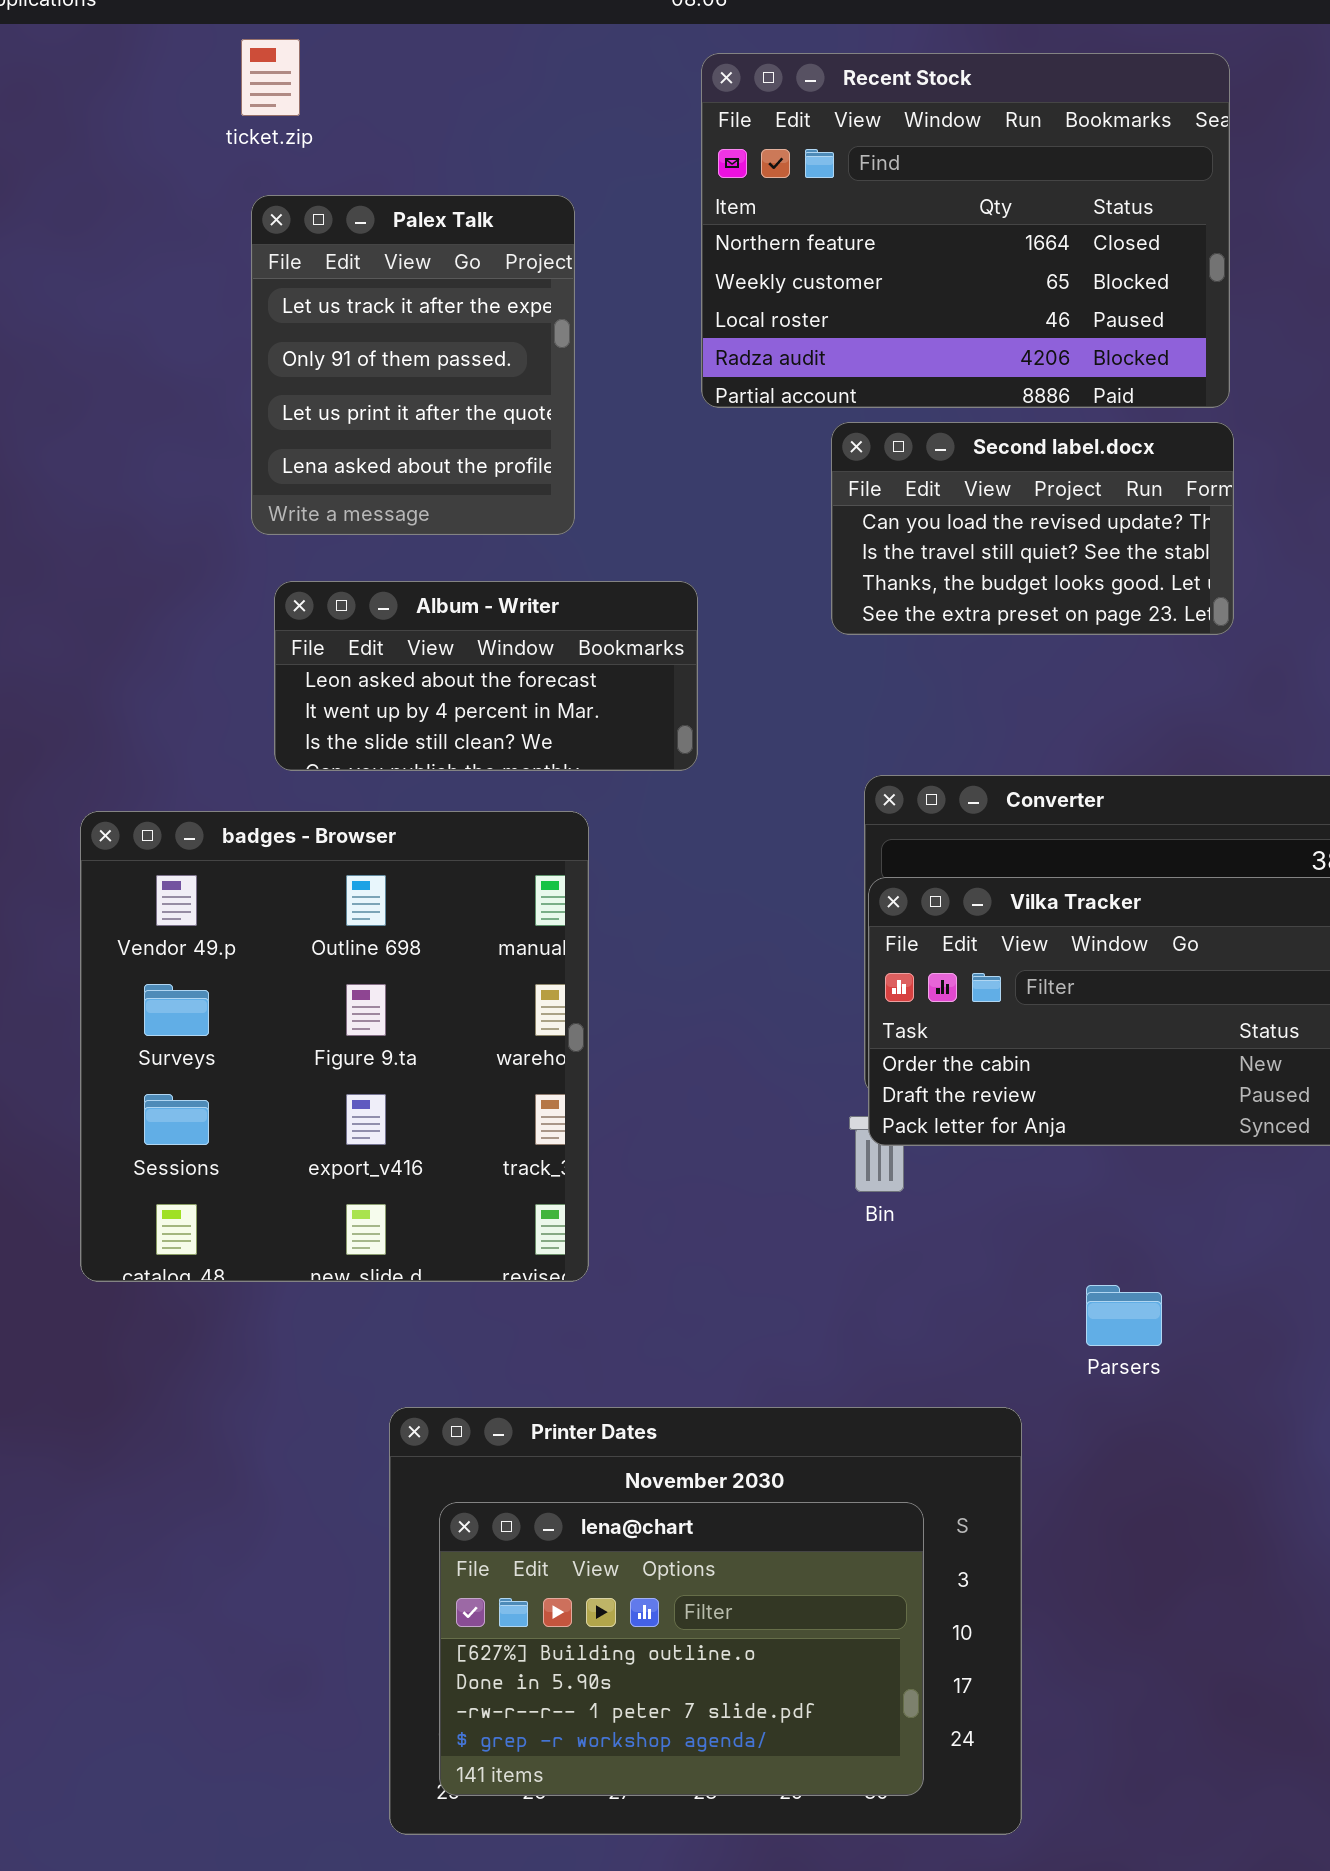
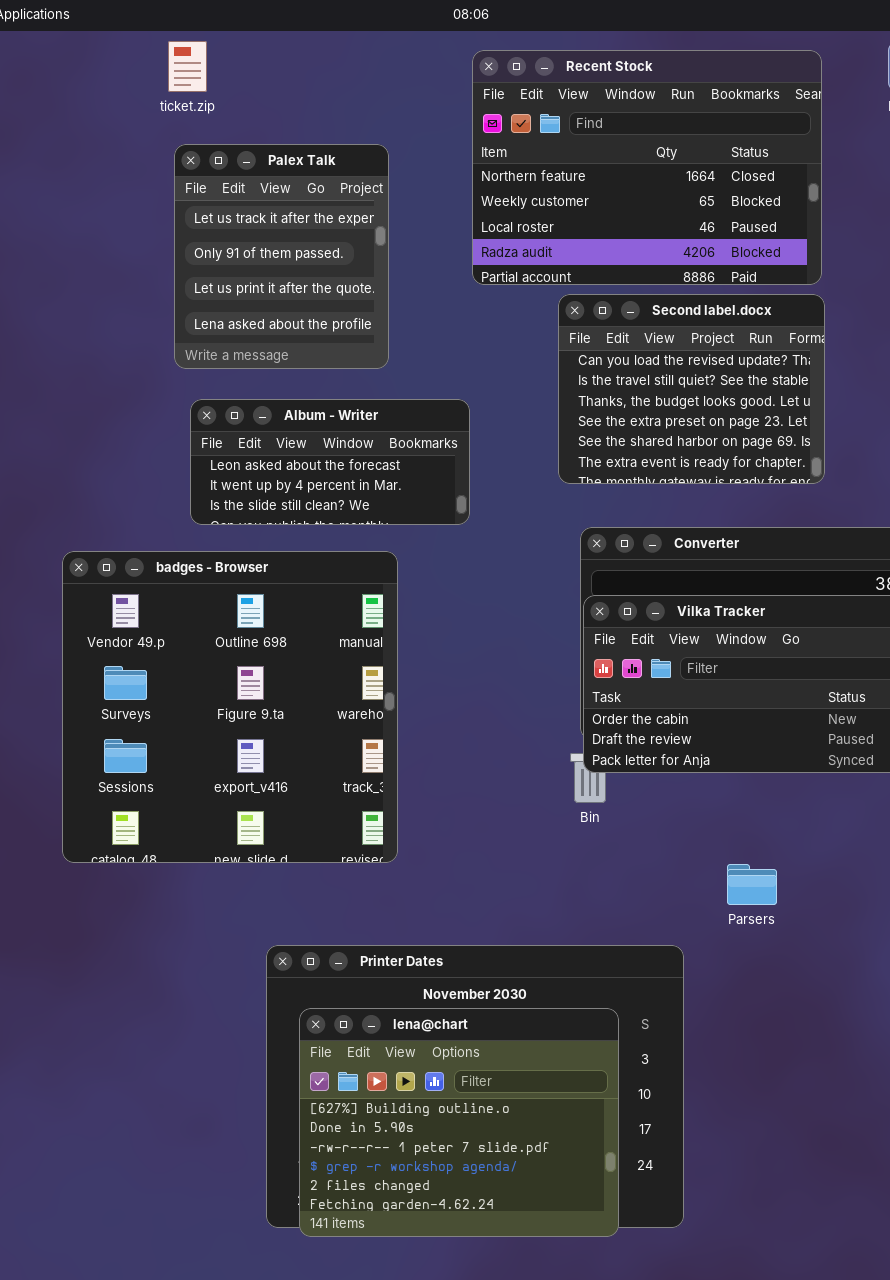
Second label.docx: [831,422,1234,635] -> [558,294,825,484], resized
lena@chart: [439,1502,924,1796] -> [299,1008,619,1237], resized

